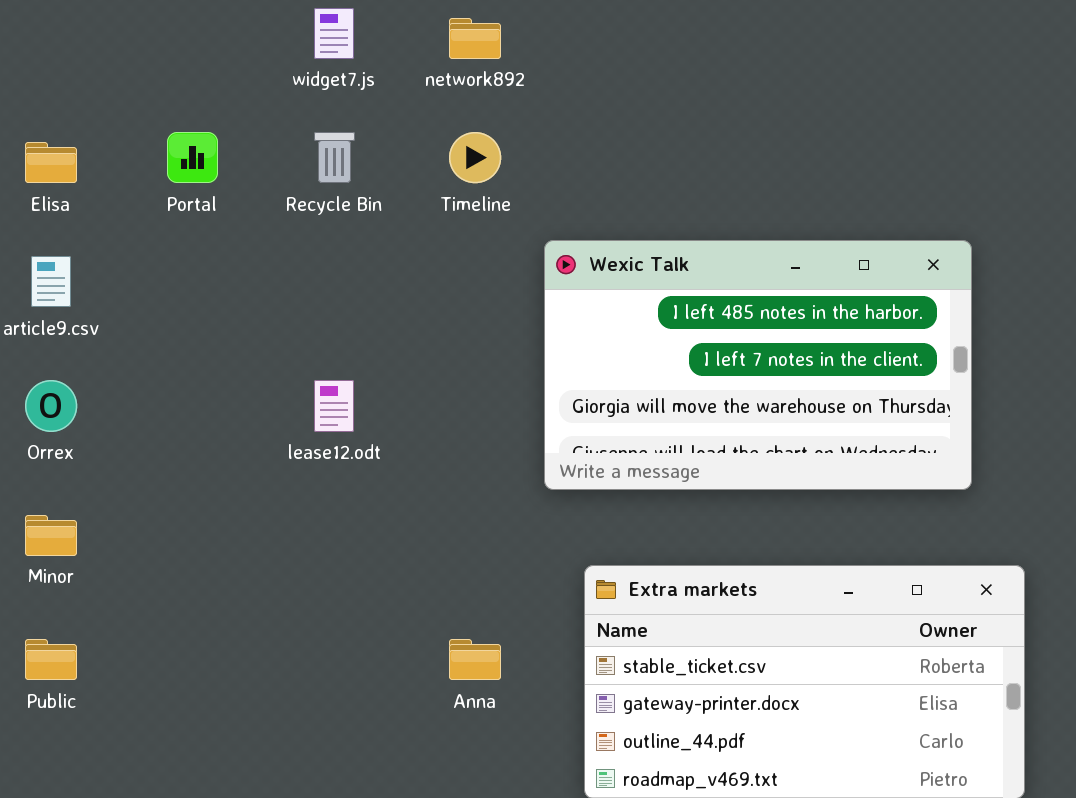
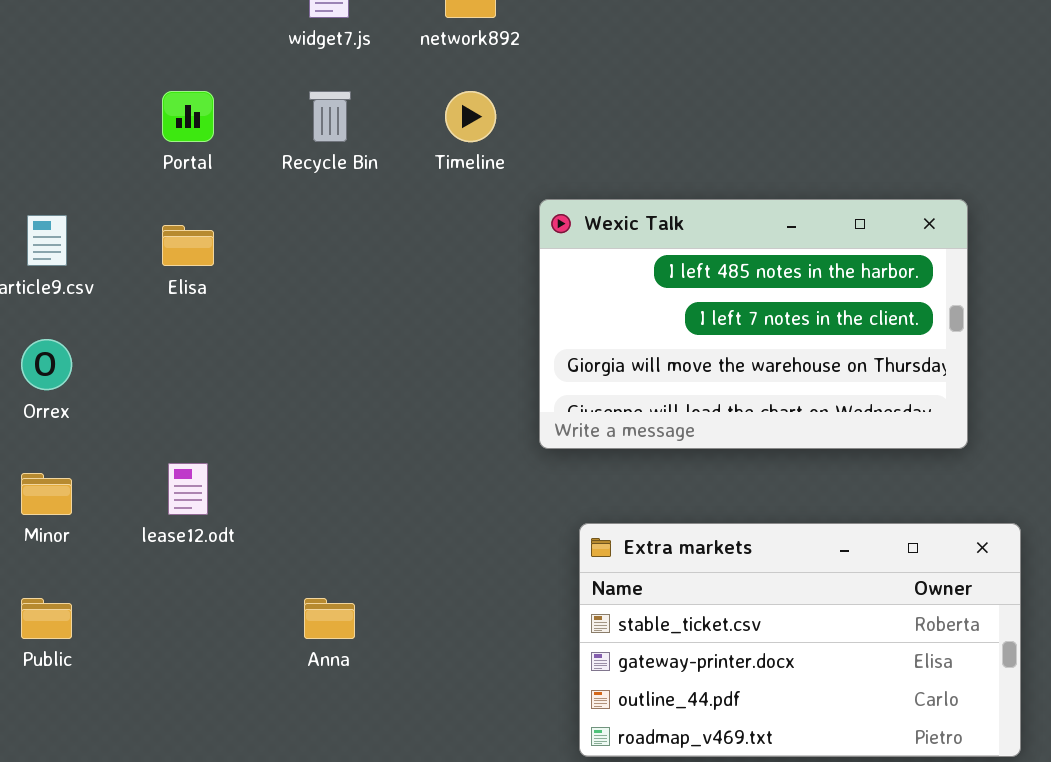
Elisa: [25,142,77,183] -> [162,225,214,266], moved
lease12.odt: [314,380,354,432] -> [168,463,208,515], moved
Anna: [449,639,501,680] -> [304,598,355,639], moved

